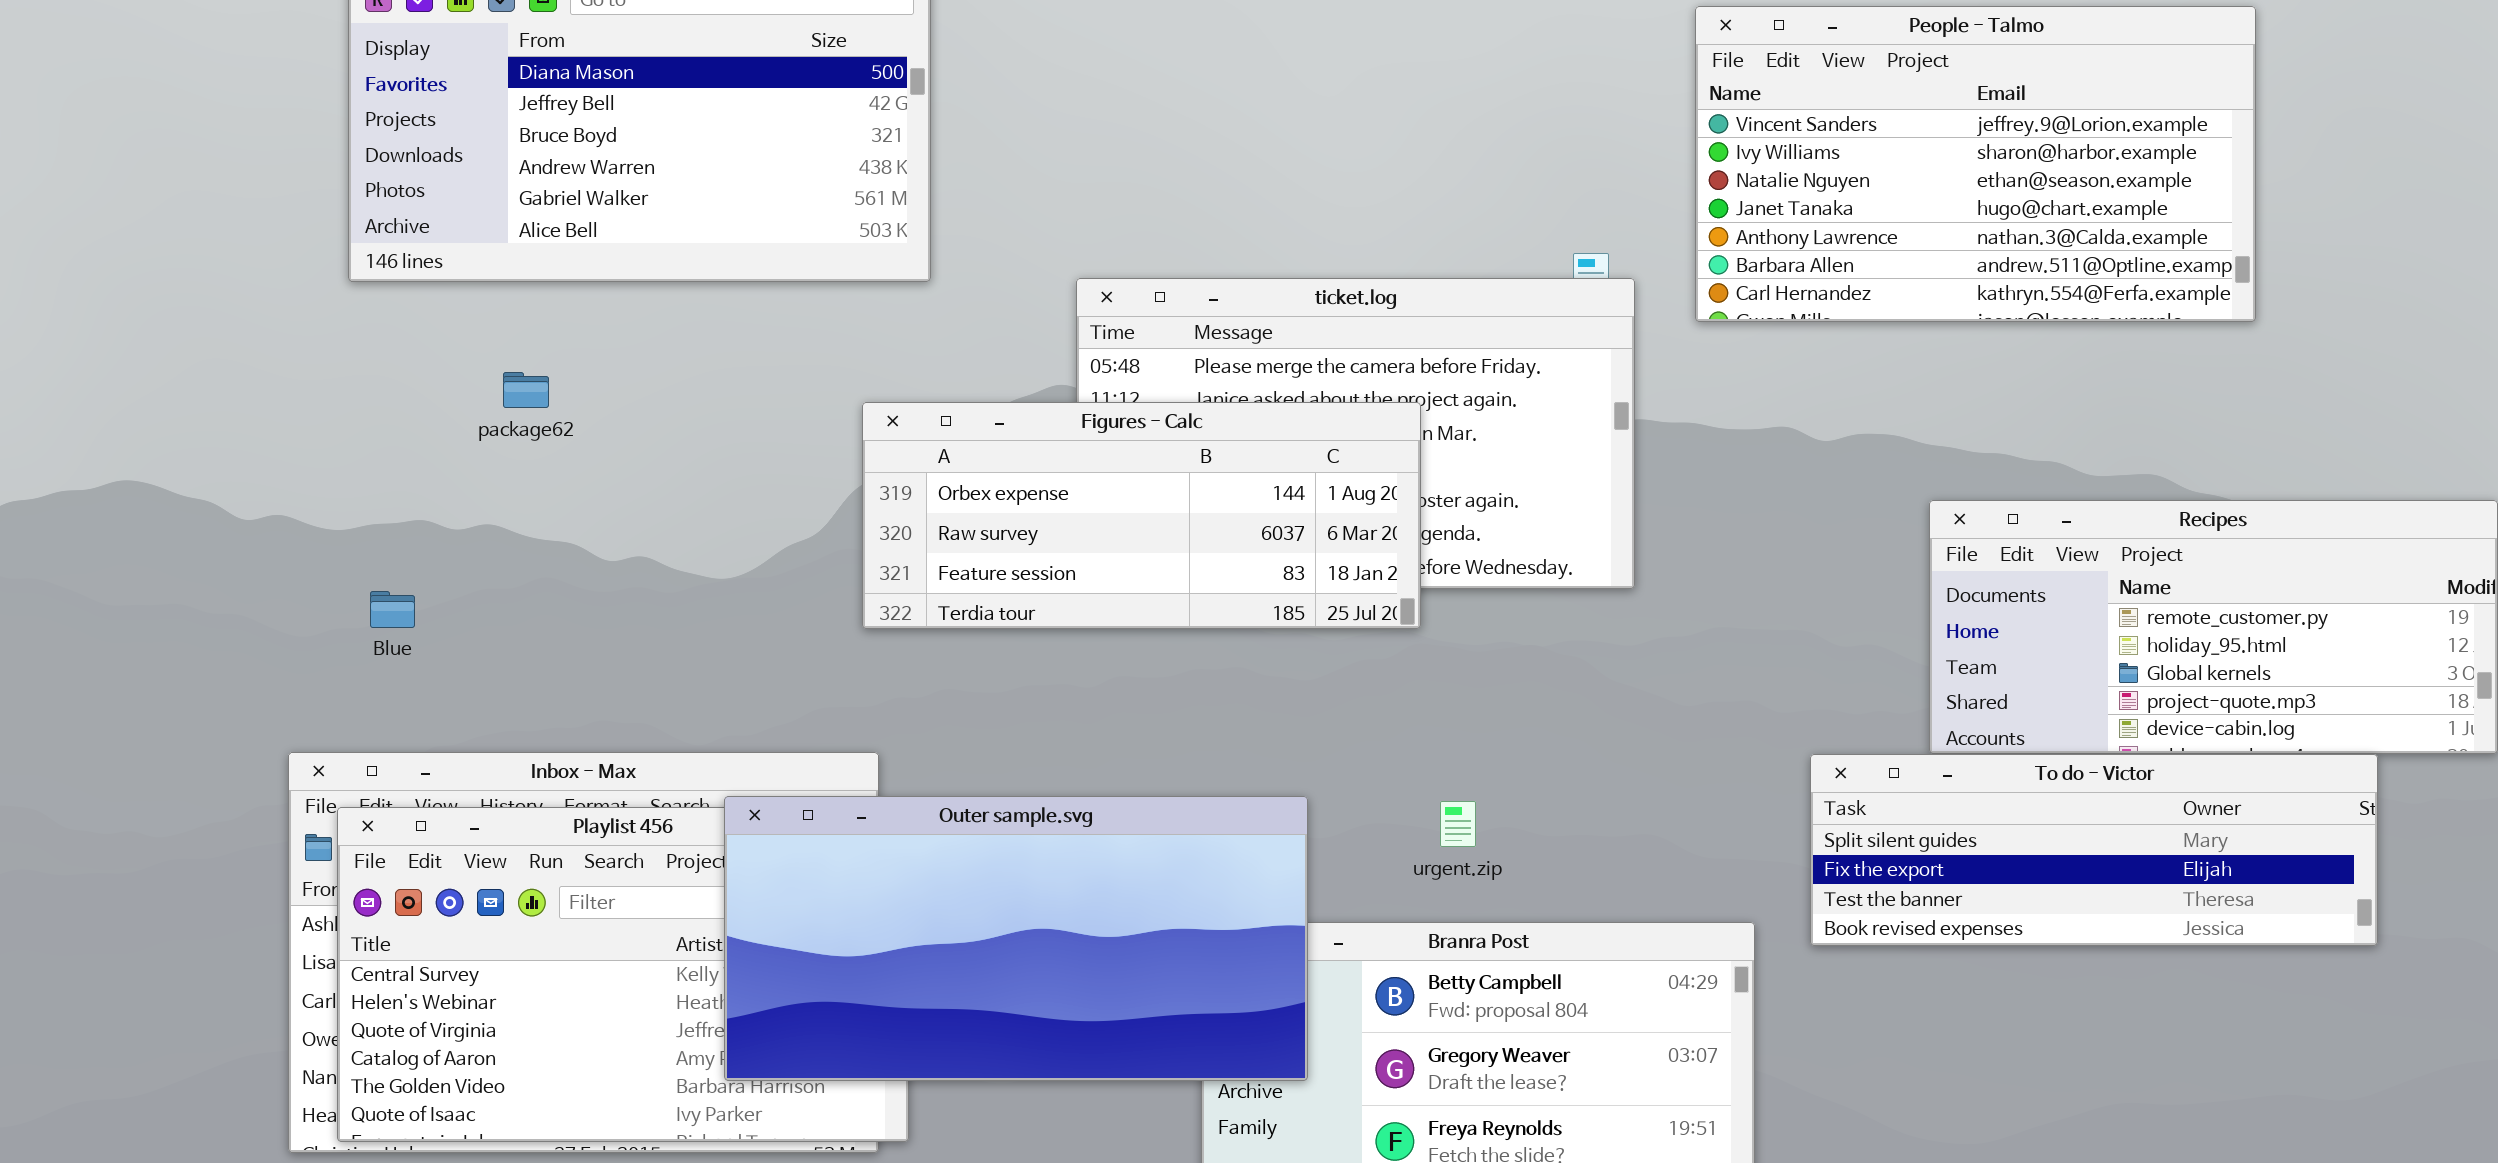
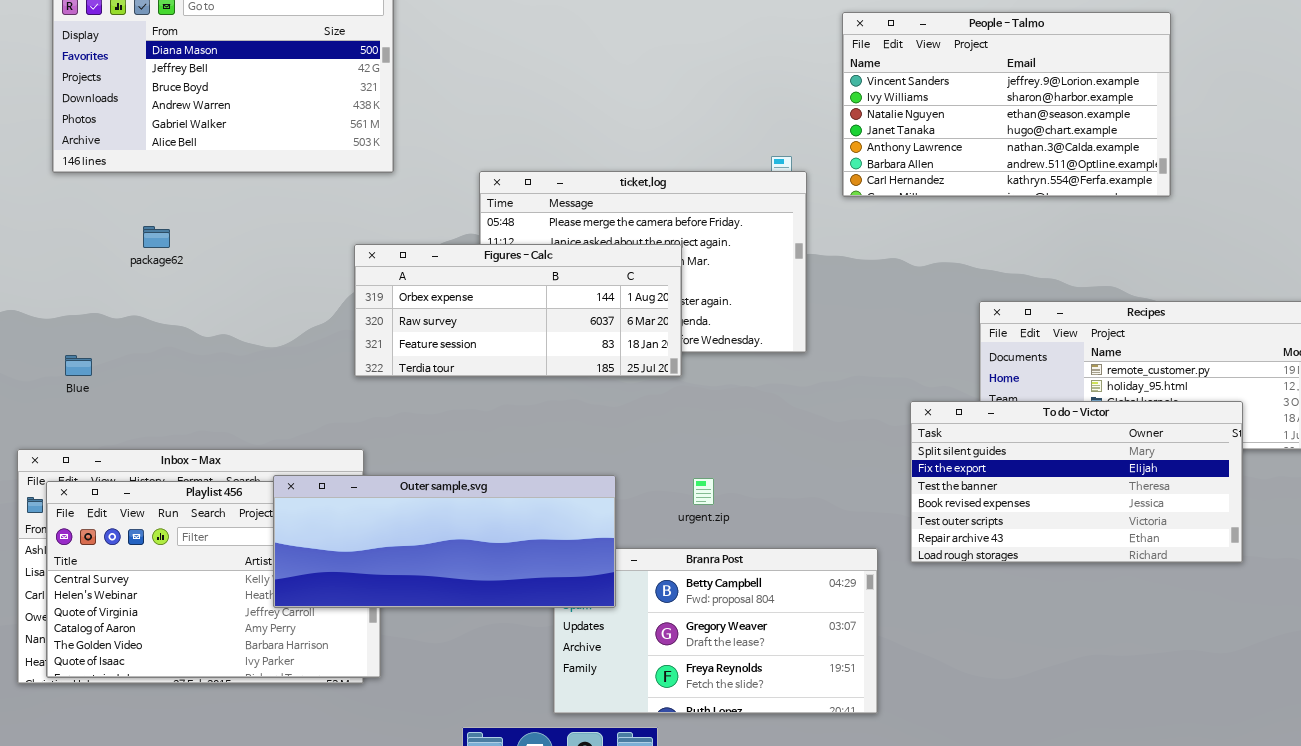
To do - Victor: [1810,754,2378,946] -> [910,401,1243,563], resized
Outer sample.svg: [724,796,1308,1081] -> [273,475,616,608], resized

